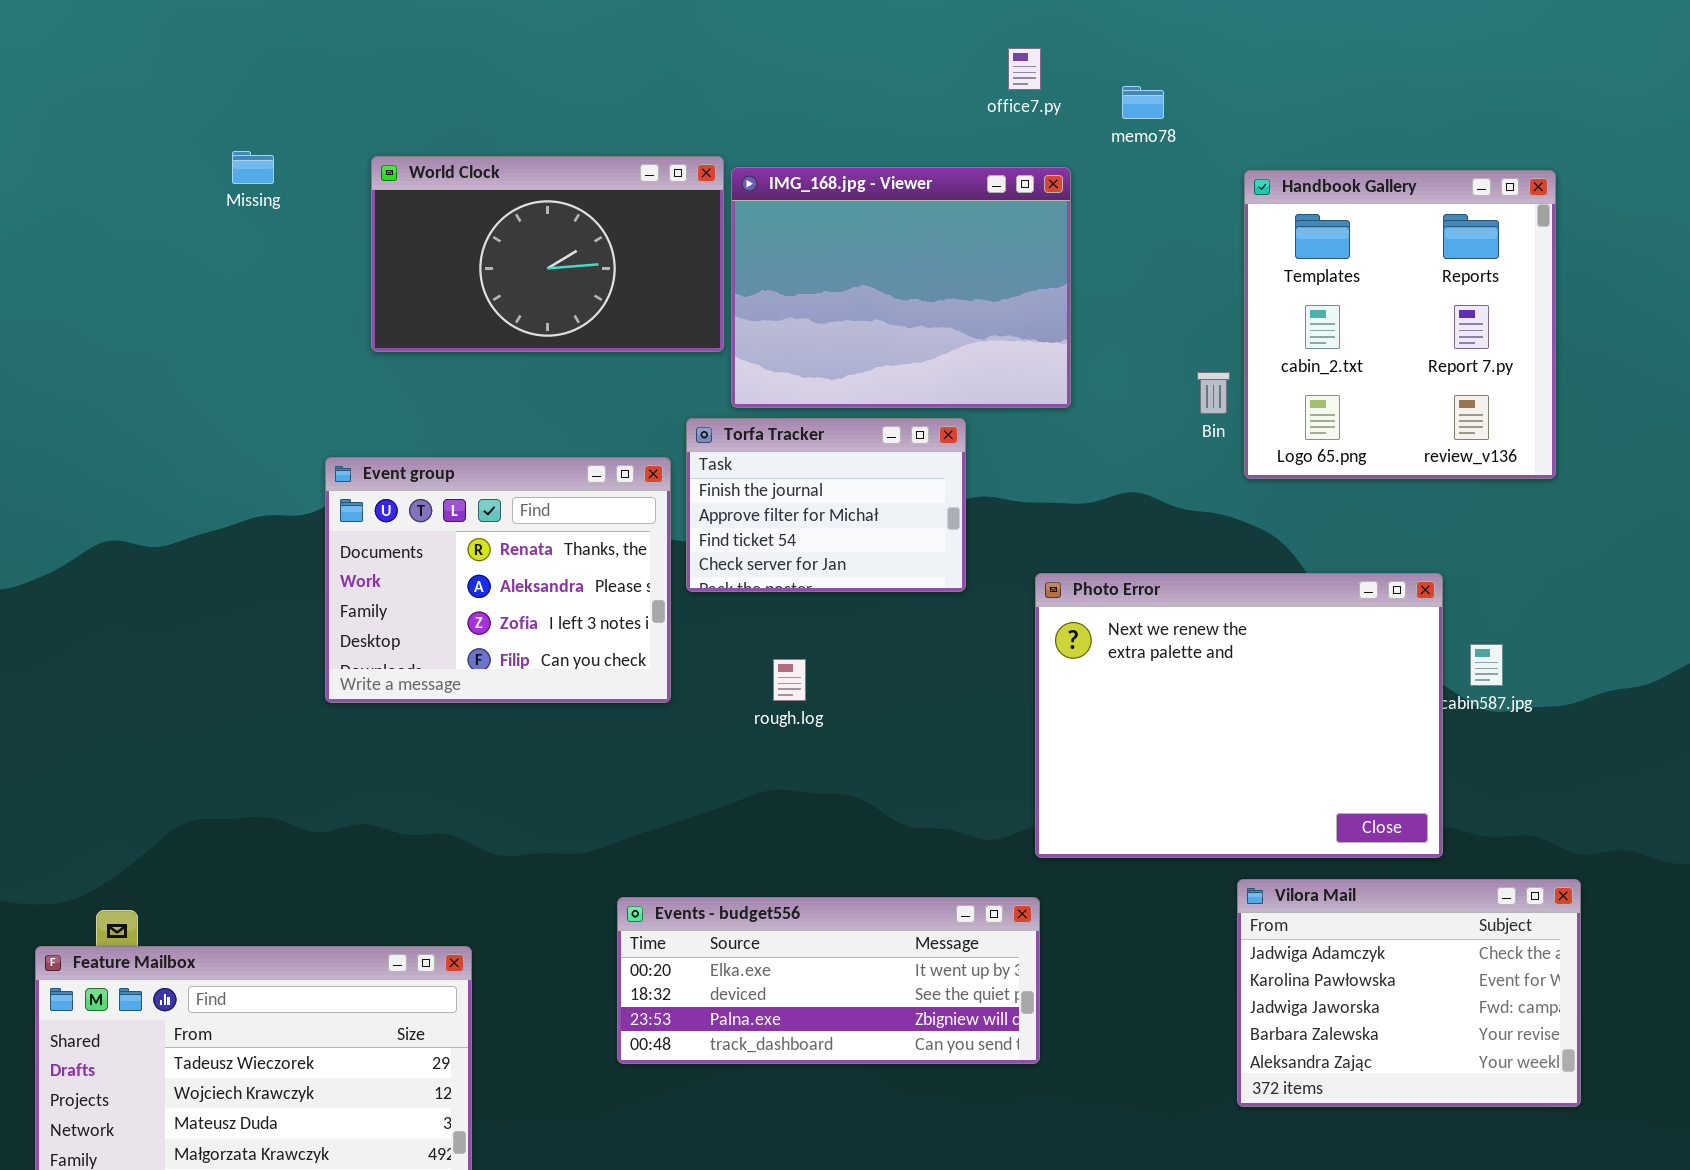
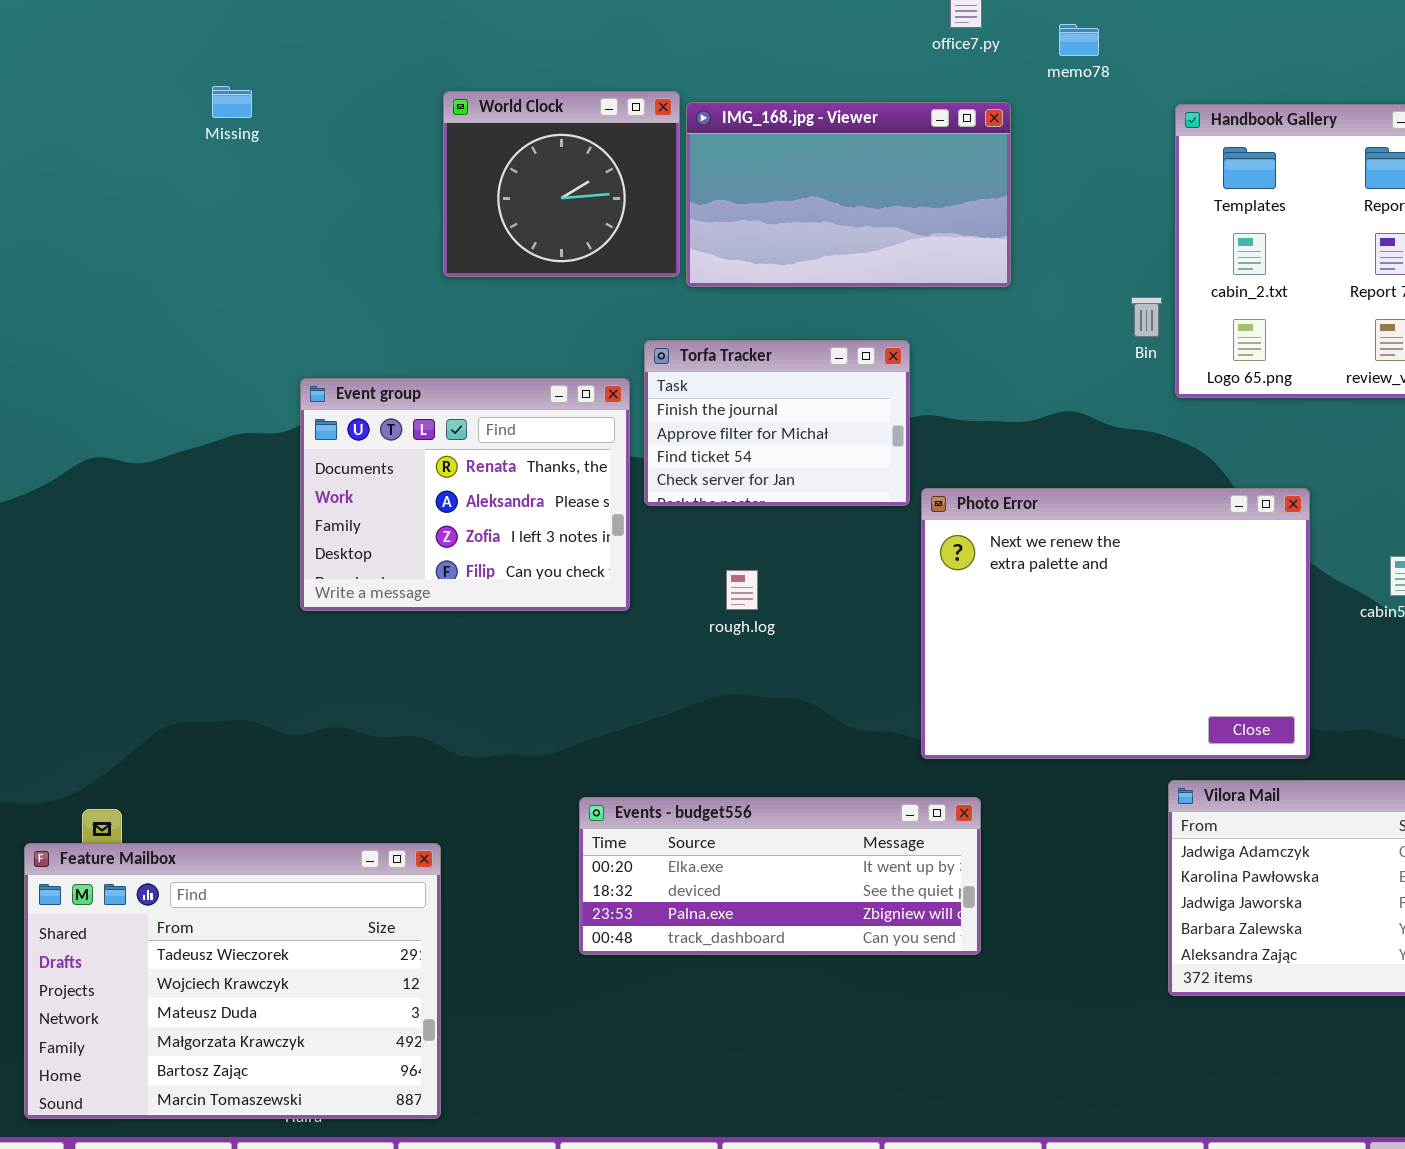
World Clock: [371,156,724,352] -> [443,91,680,277], resized
IMG_168.jpg - Viewer: [731,167,1071,408] -> [686,102,1011,287], resized
Photo Error: [1035,573,1443,858] -> [921,488,1310,759], moved

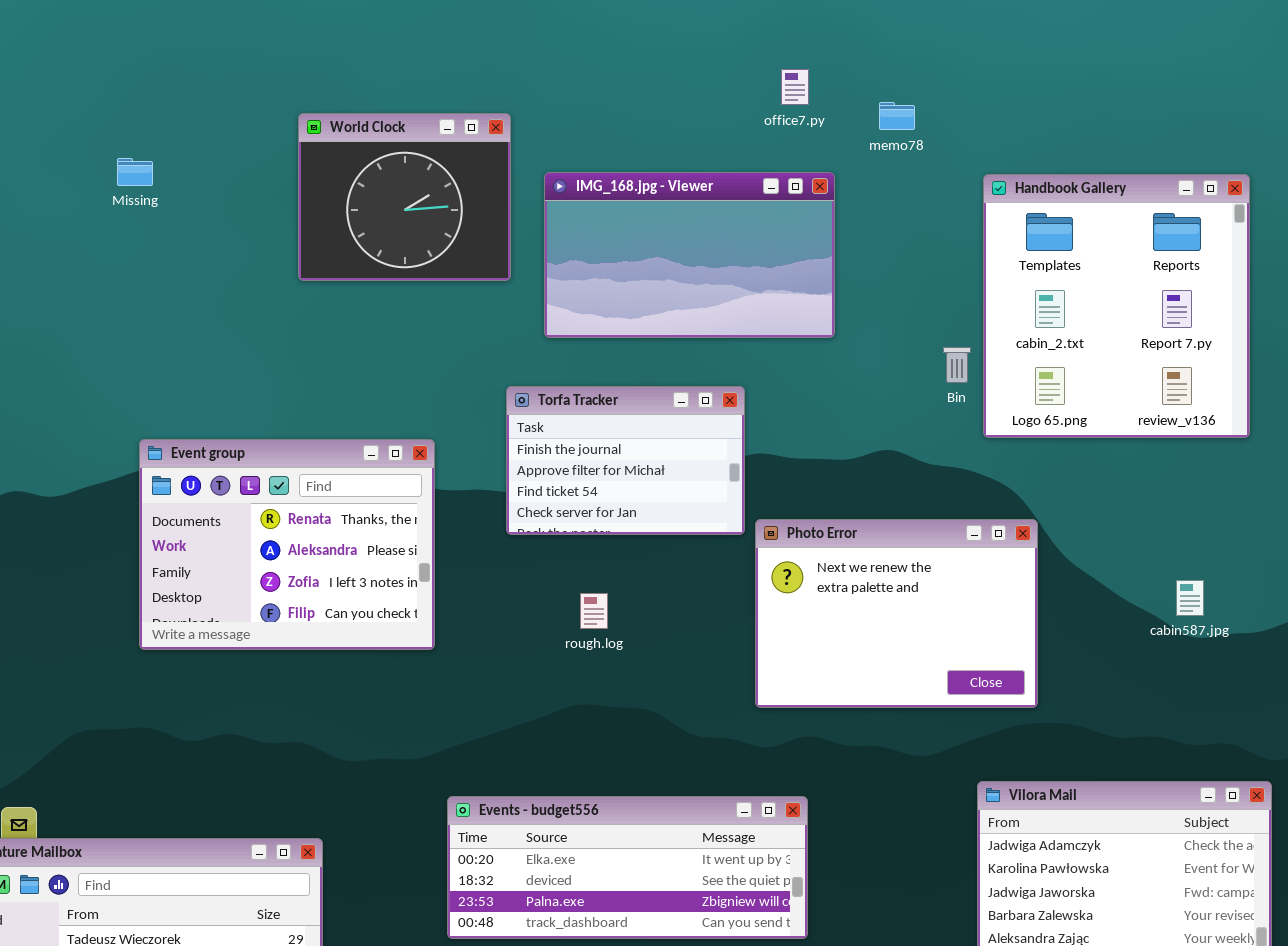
World Clock: [443,91,680,277] -> [298,113,511,281], moved
Event group: [300,378,630,611] -> [139,439,435,650], moved
Photo Error: [921,488,1310,759] -> [755,519,1038,708], resized

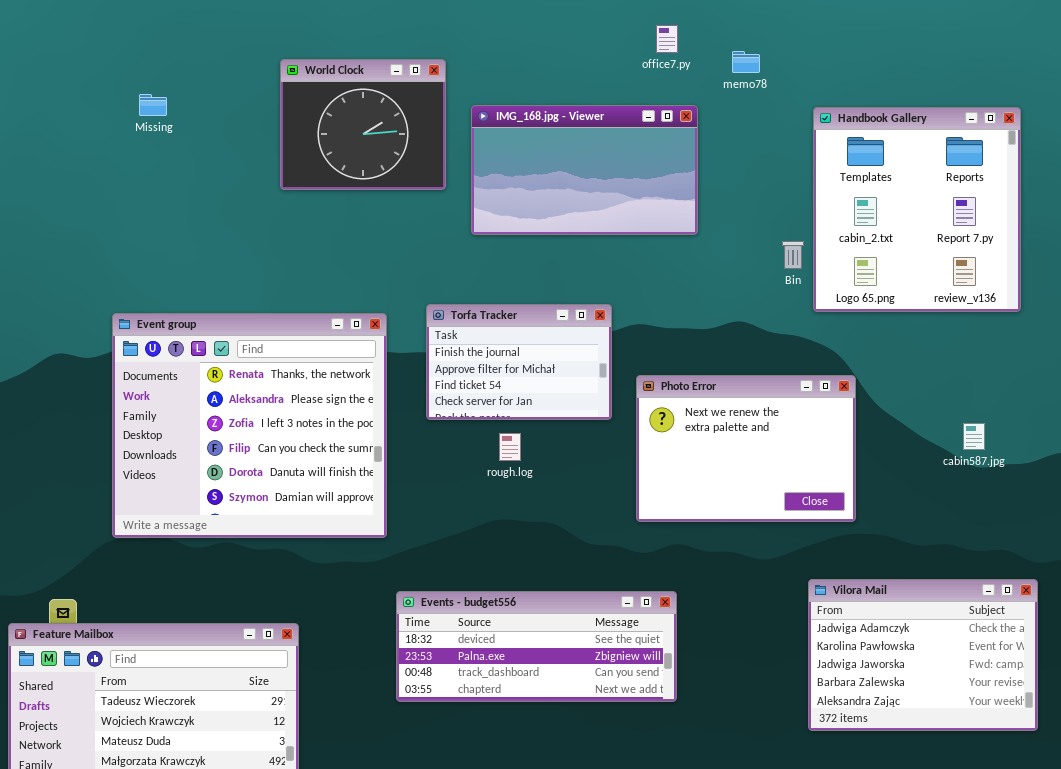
Torfa Tracker: [506,386,745,535] -> [426,304,612,420], moved
Event group: [139,439,435,650] -> [112,313,387,538], resized
Events - budget556: [447,796,808,939] -> [396,591,677,702], scrolled down 1 row

